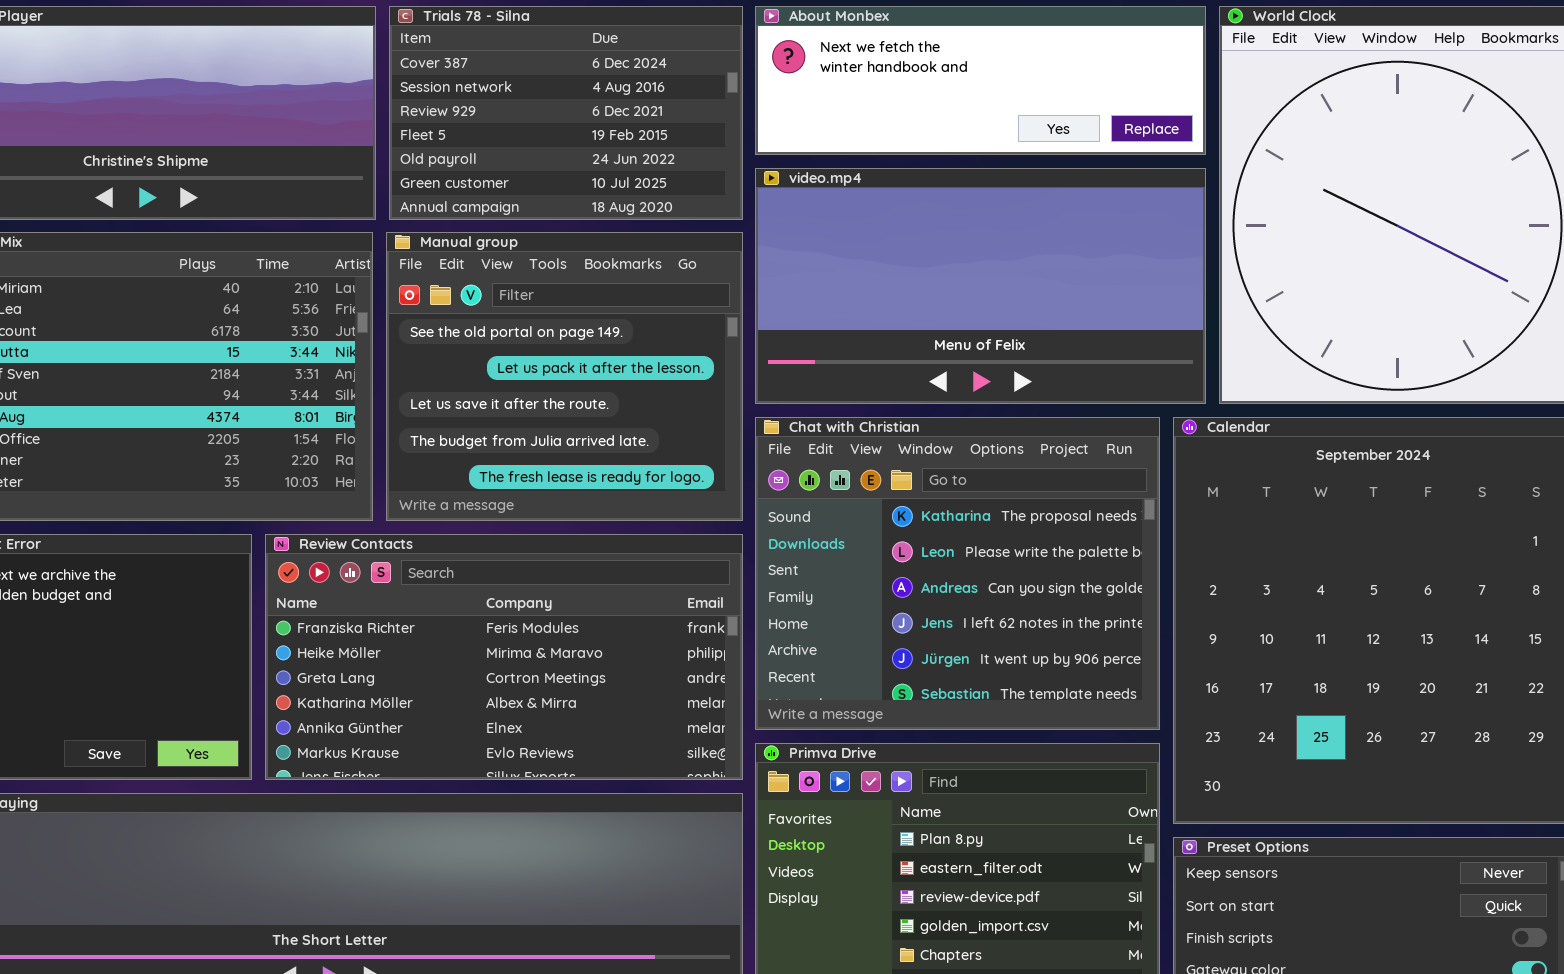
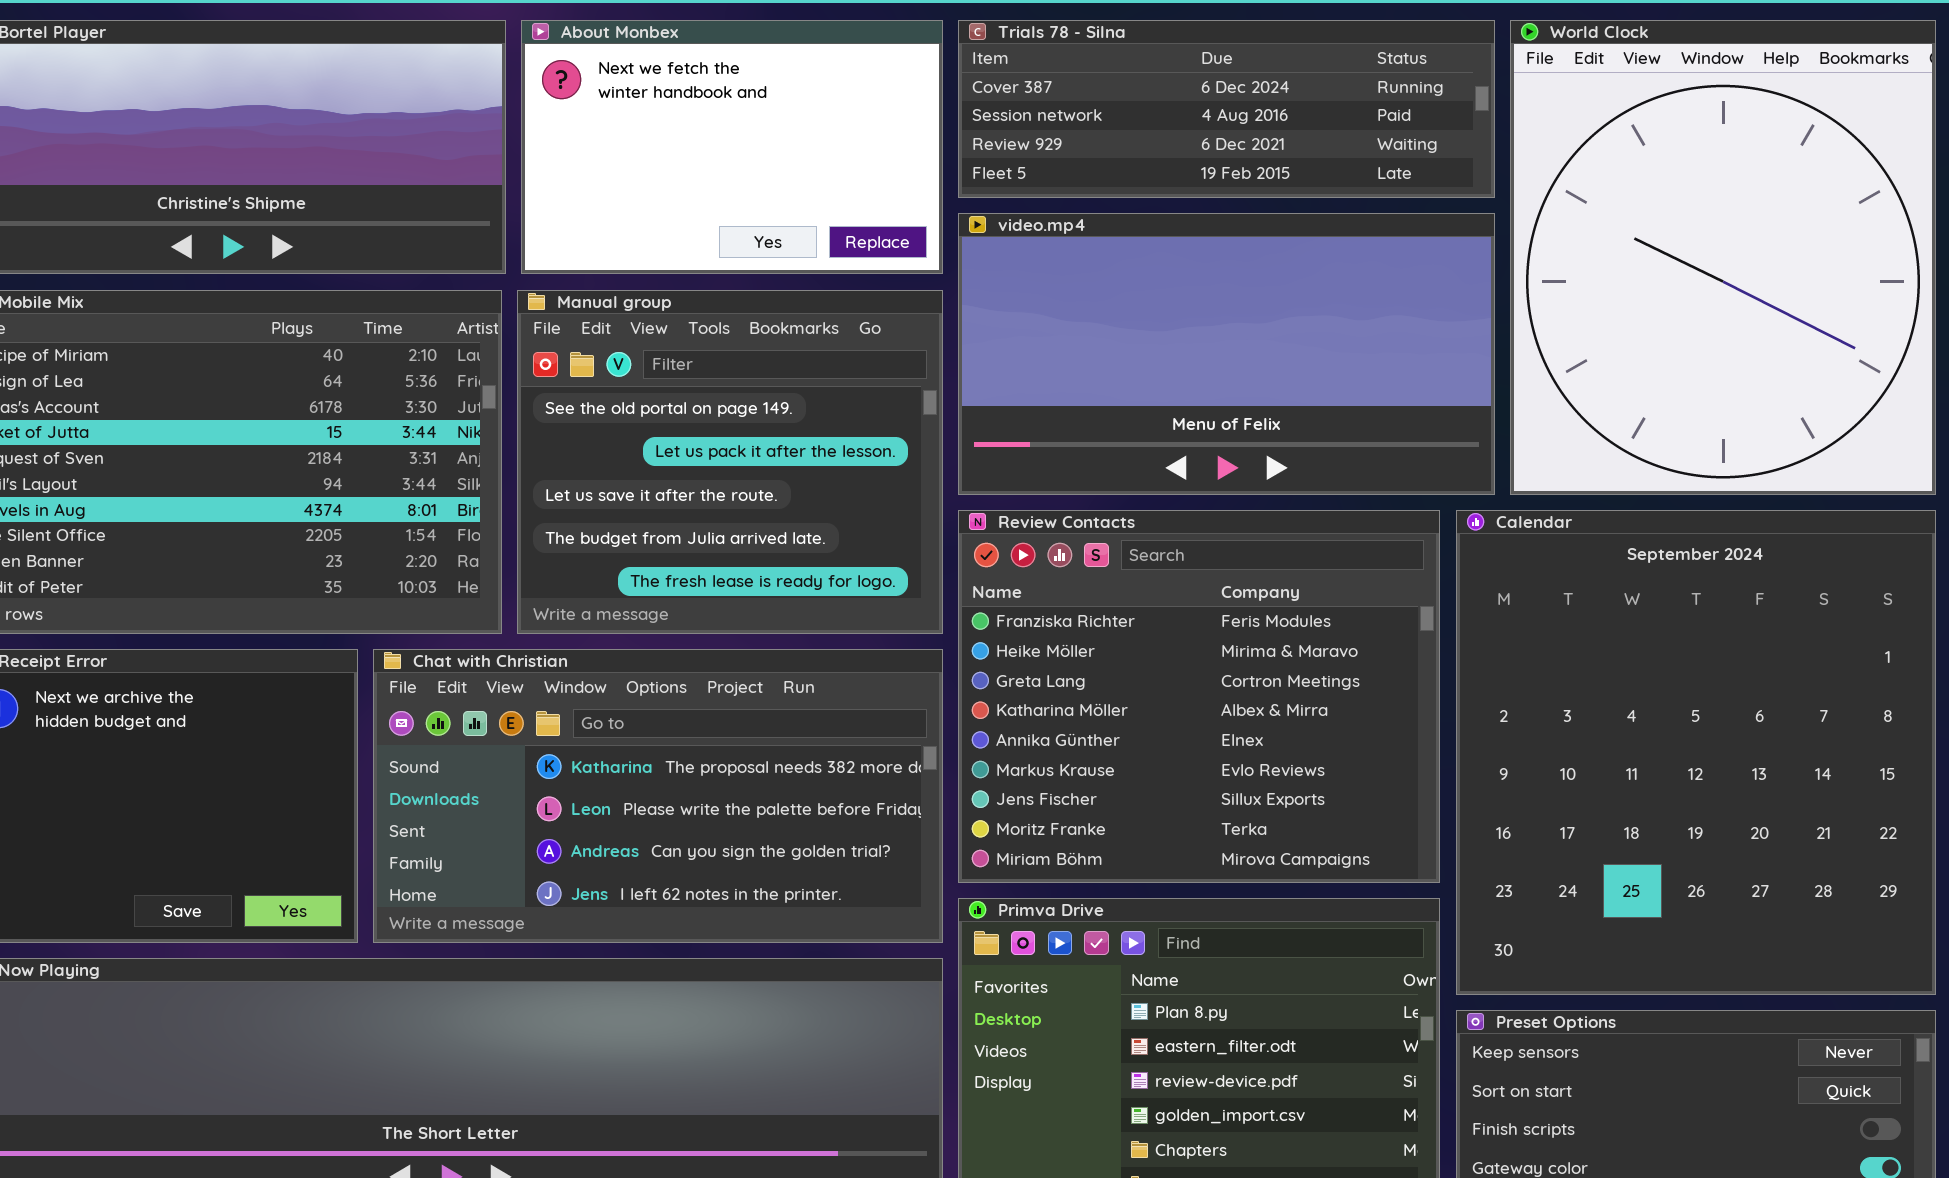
Trials 78 - Silna: [389,6,743,220] -> [958,20,1495,198], moved, resized
About Monbex: [755,6,1206,155] -> [521,20,943,274], moved, resized
Chat with Christian: [755,417,1160,730] -> [373,649,943,943], moved, resized
Review Contacts: [265,534,743,780] -> [958,510,1440,883], moved, resized

